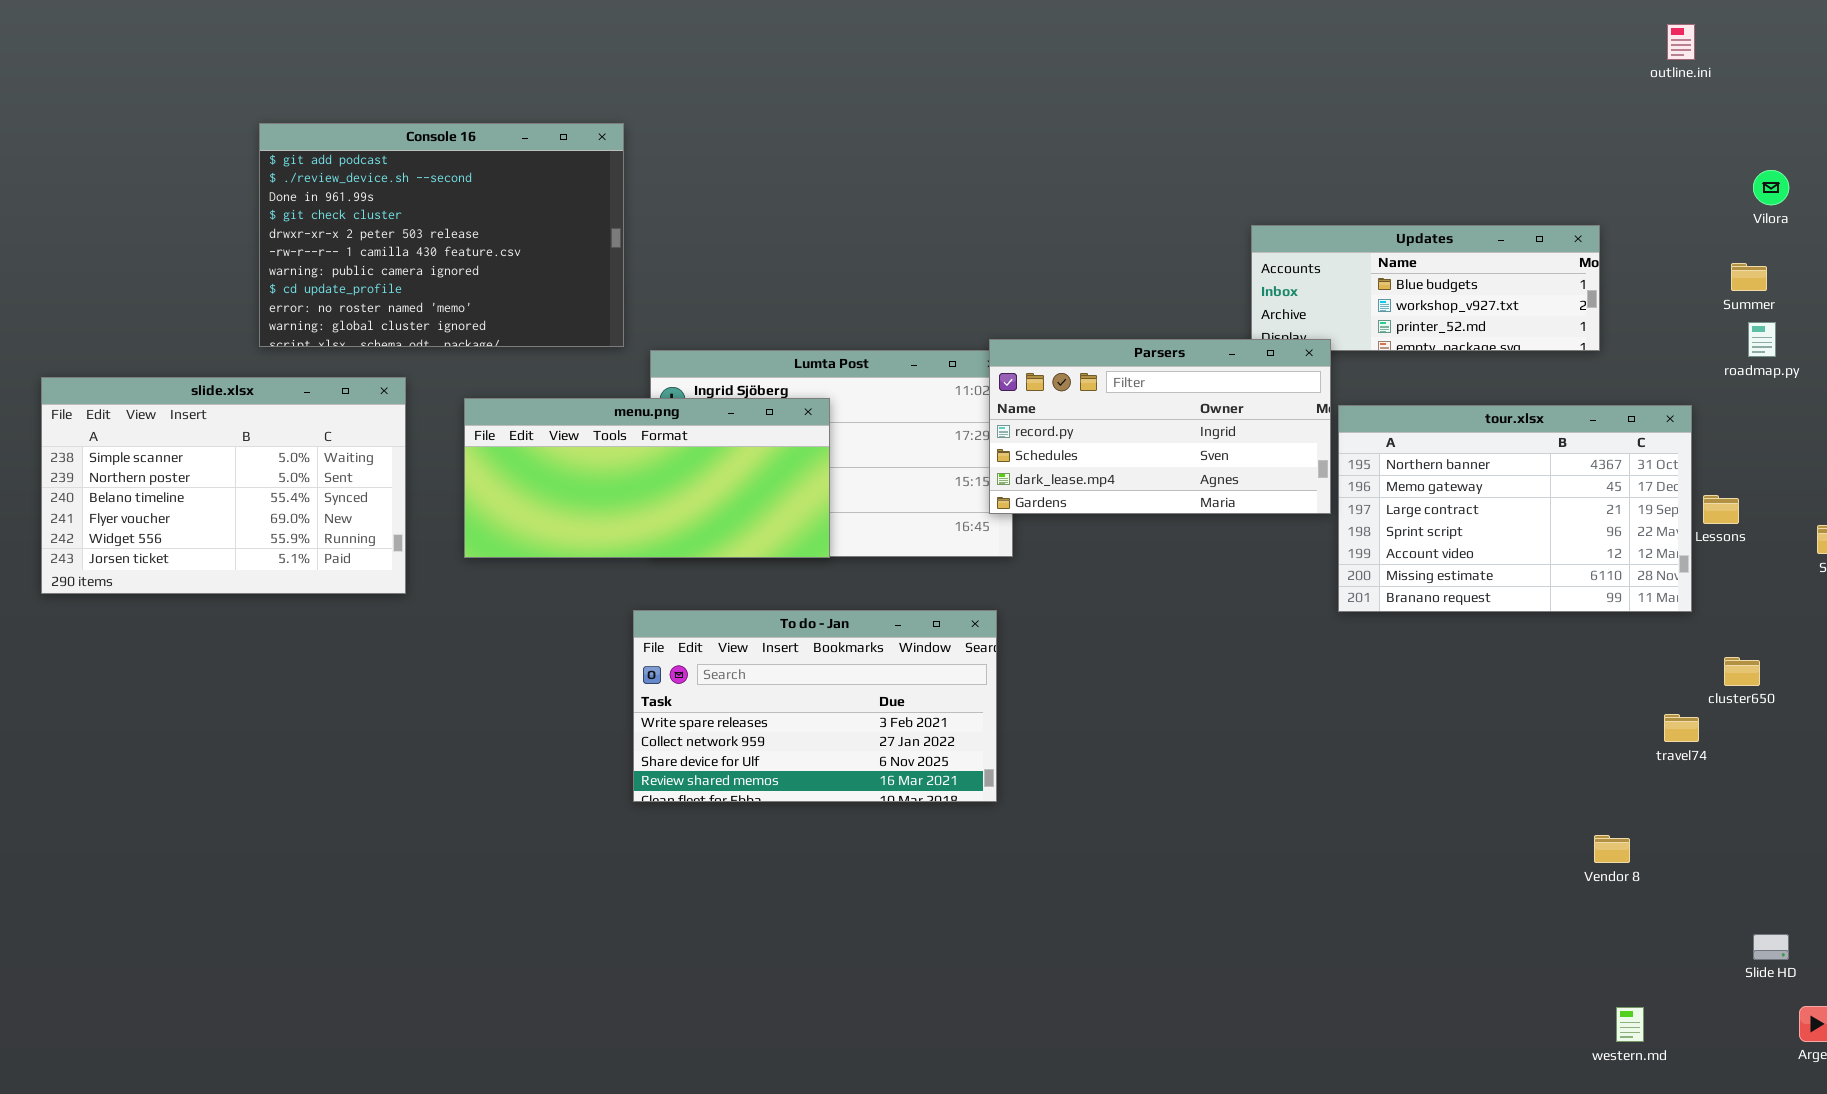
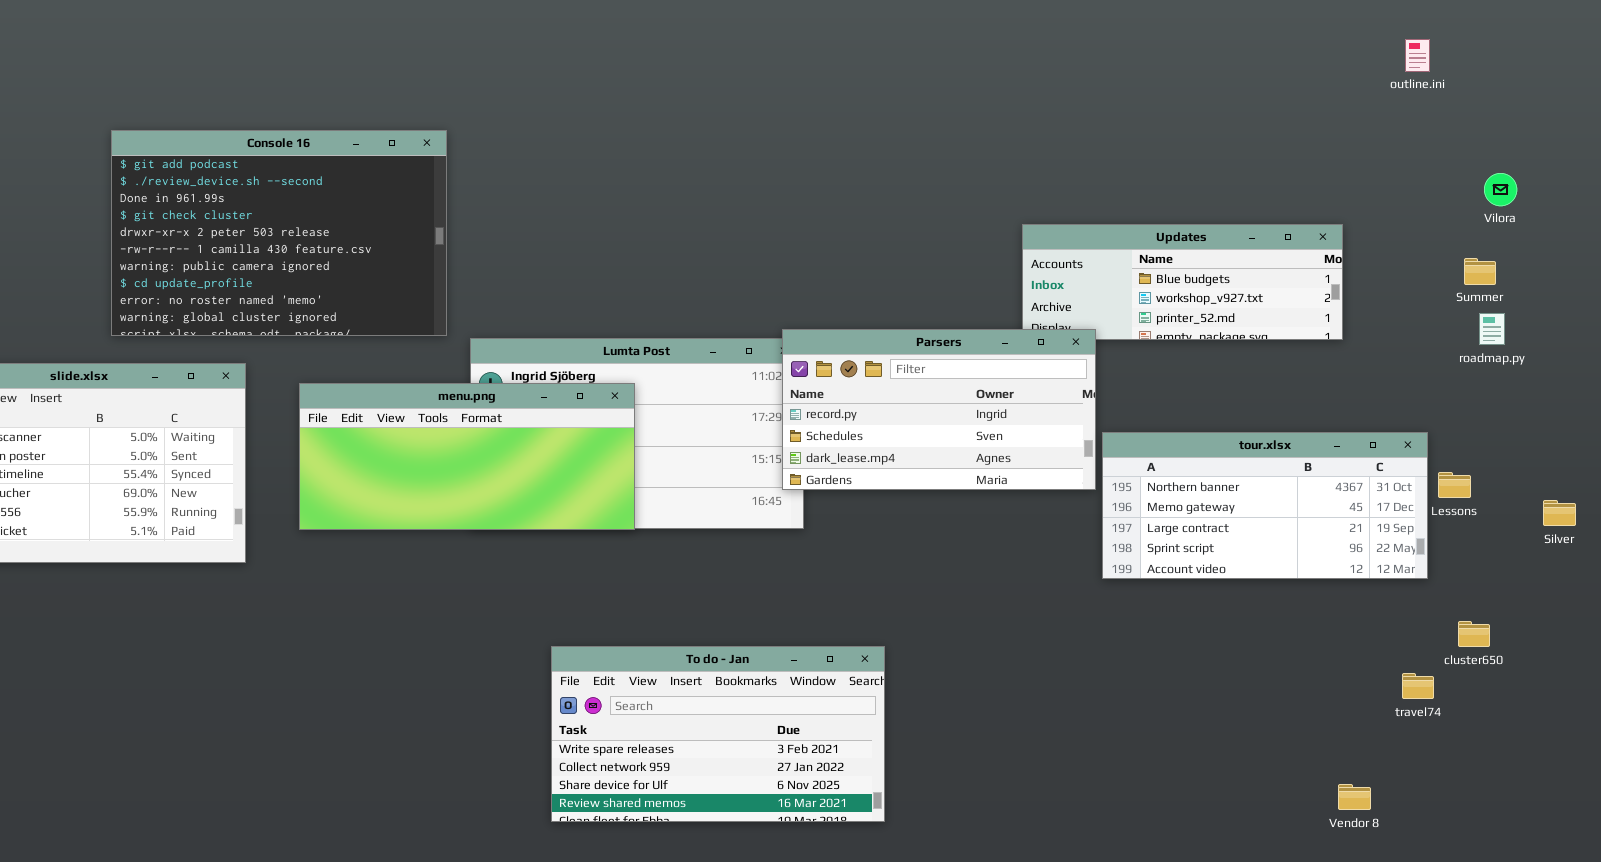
tour.xlsx: [1338,405,1692,612] -> [1102,432,1428,579], resized
To do - Jan: [633,610,997,802] -> [551,646,885,822], moved

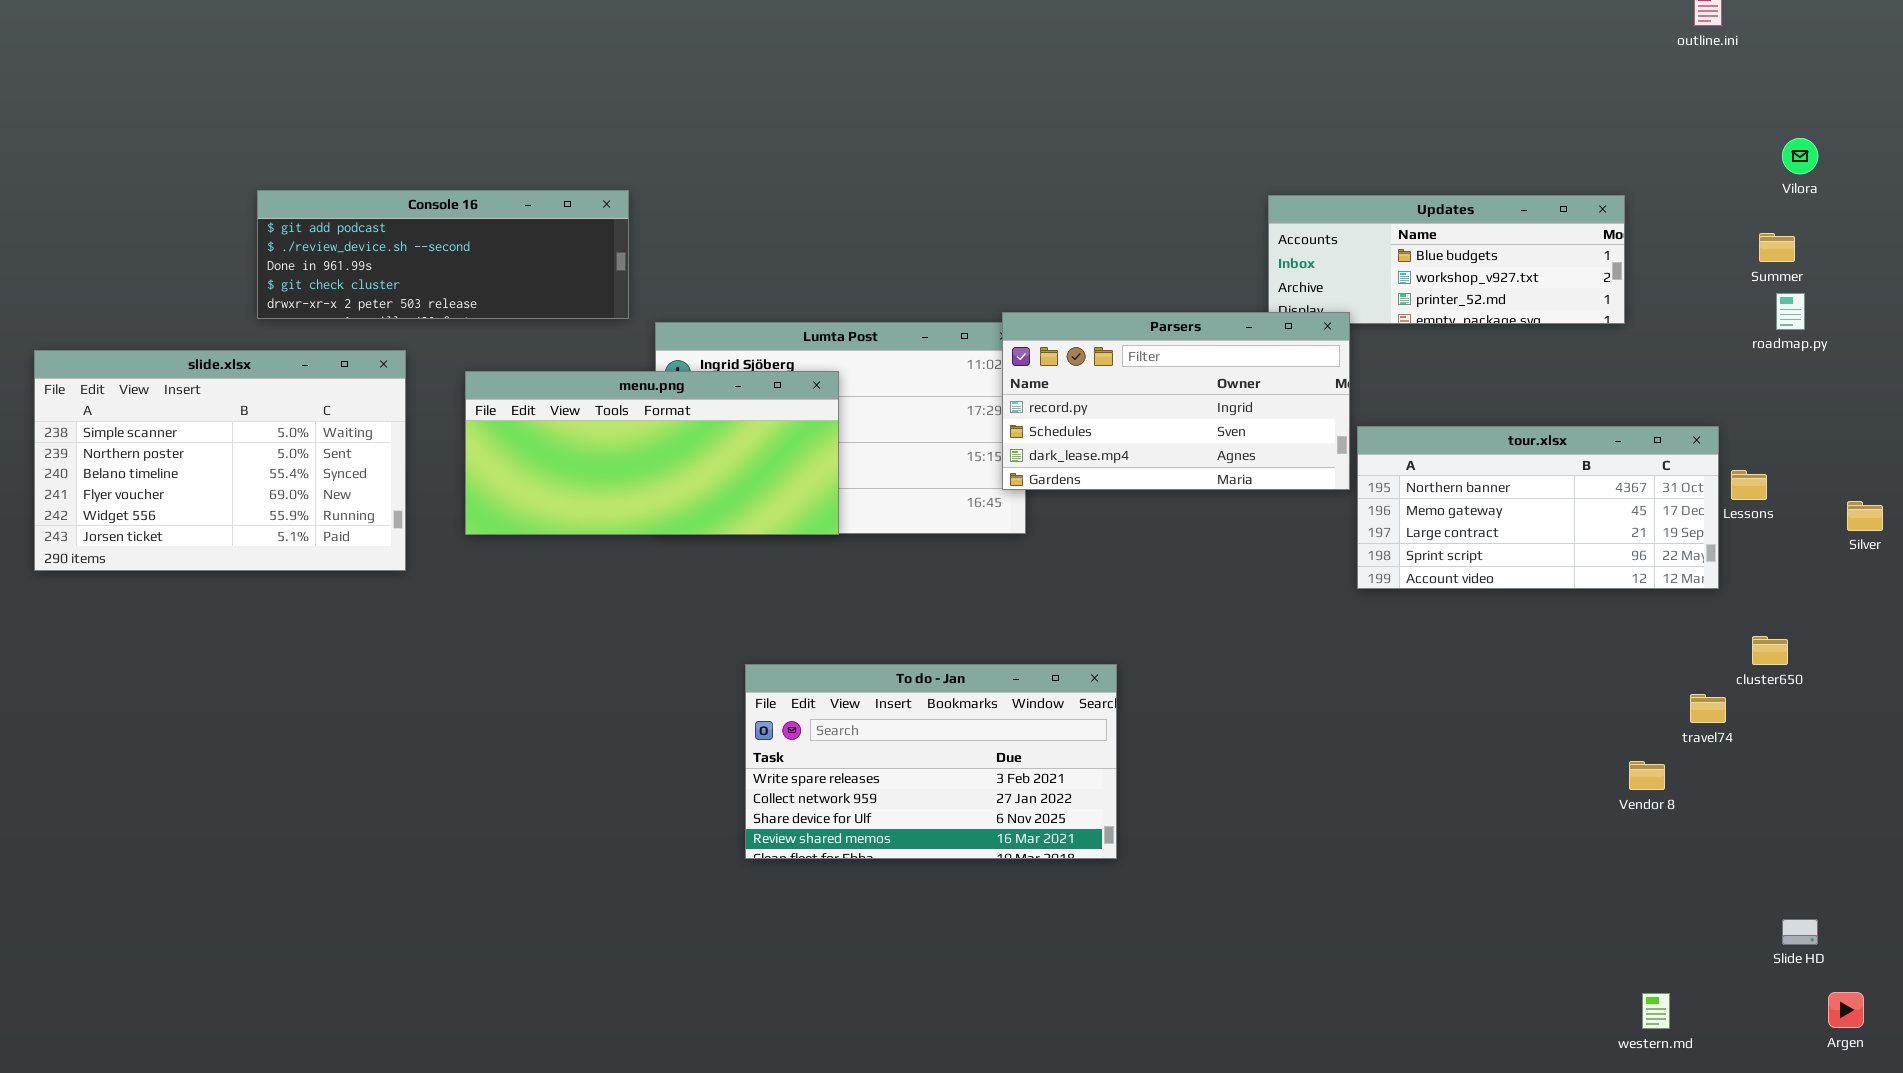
Console 16: [111,130,447,336] -> [257,190,629,319], resized
Vendor 8: [1338,784,1371,810] -> [1629,761,1665,790], moved

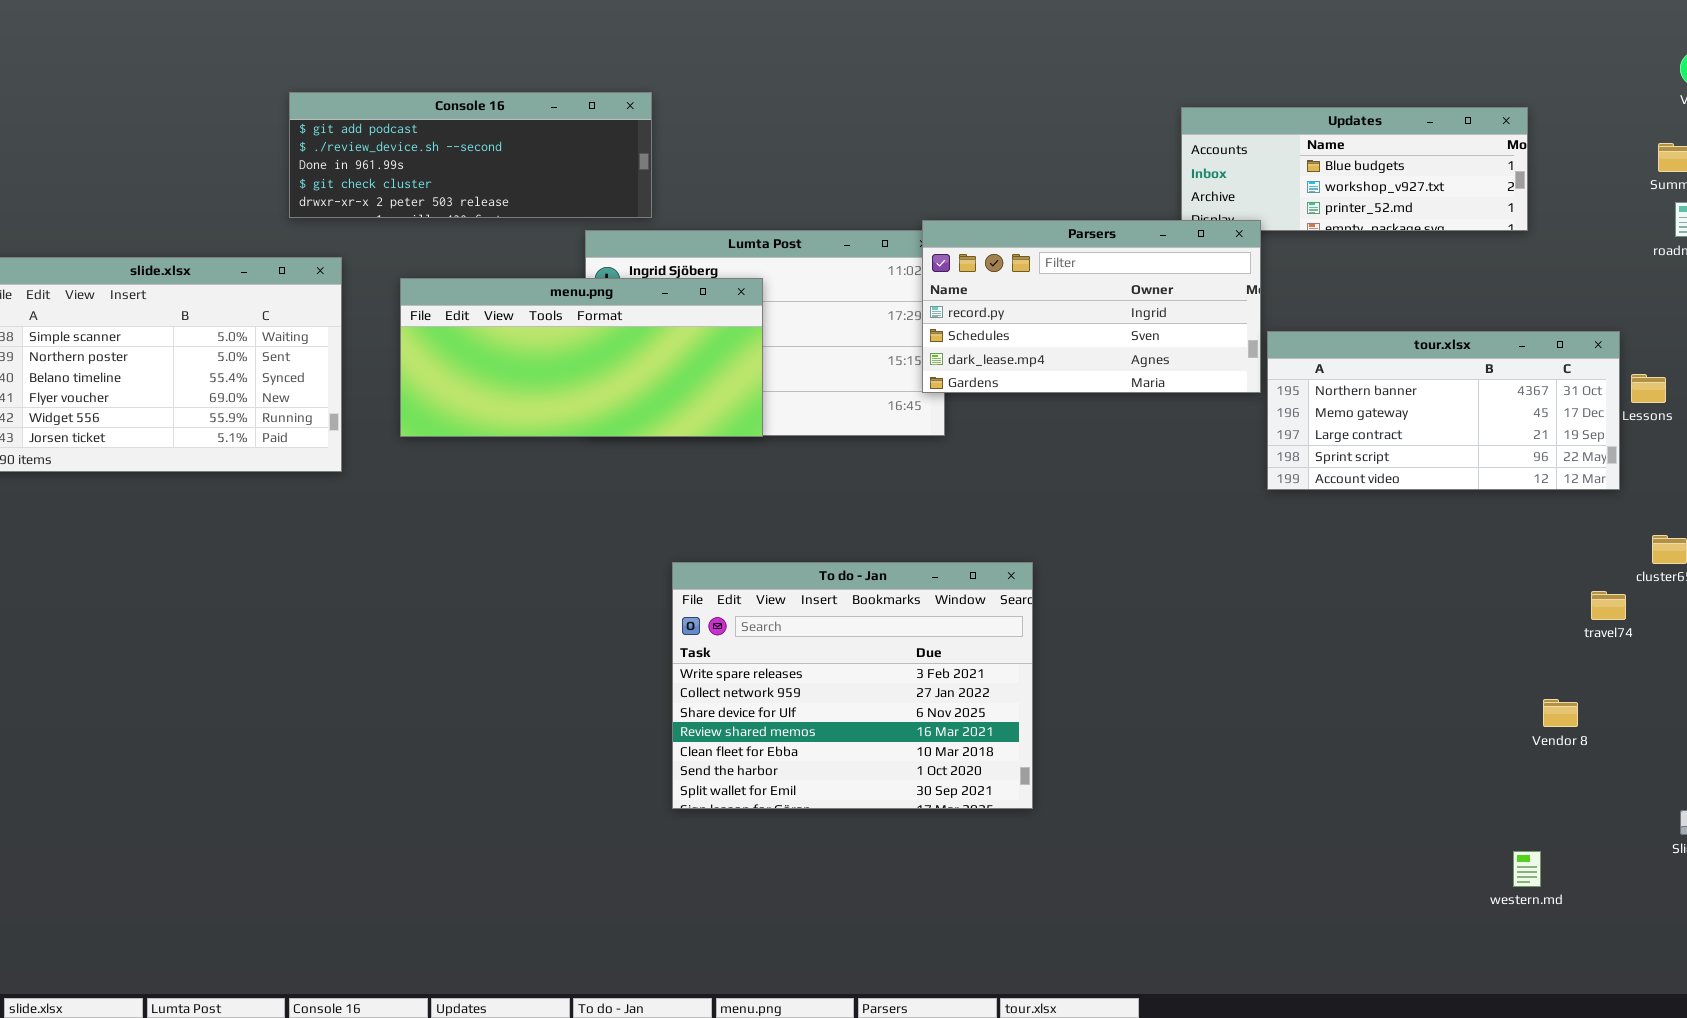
Console 16: [257,190,629,319] -> [289,92,652,218], moved
To do - Jan: [745,664,1117,859] -> [672,562,1033,809], resized
Vendor 8: [1629,761,1665,790] -> [1543,699,1578,727], moved
western.md: [1642,993,1670,1029] -> [1513,851,1541,887], moved

